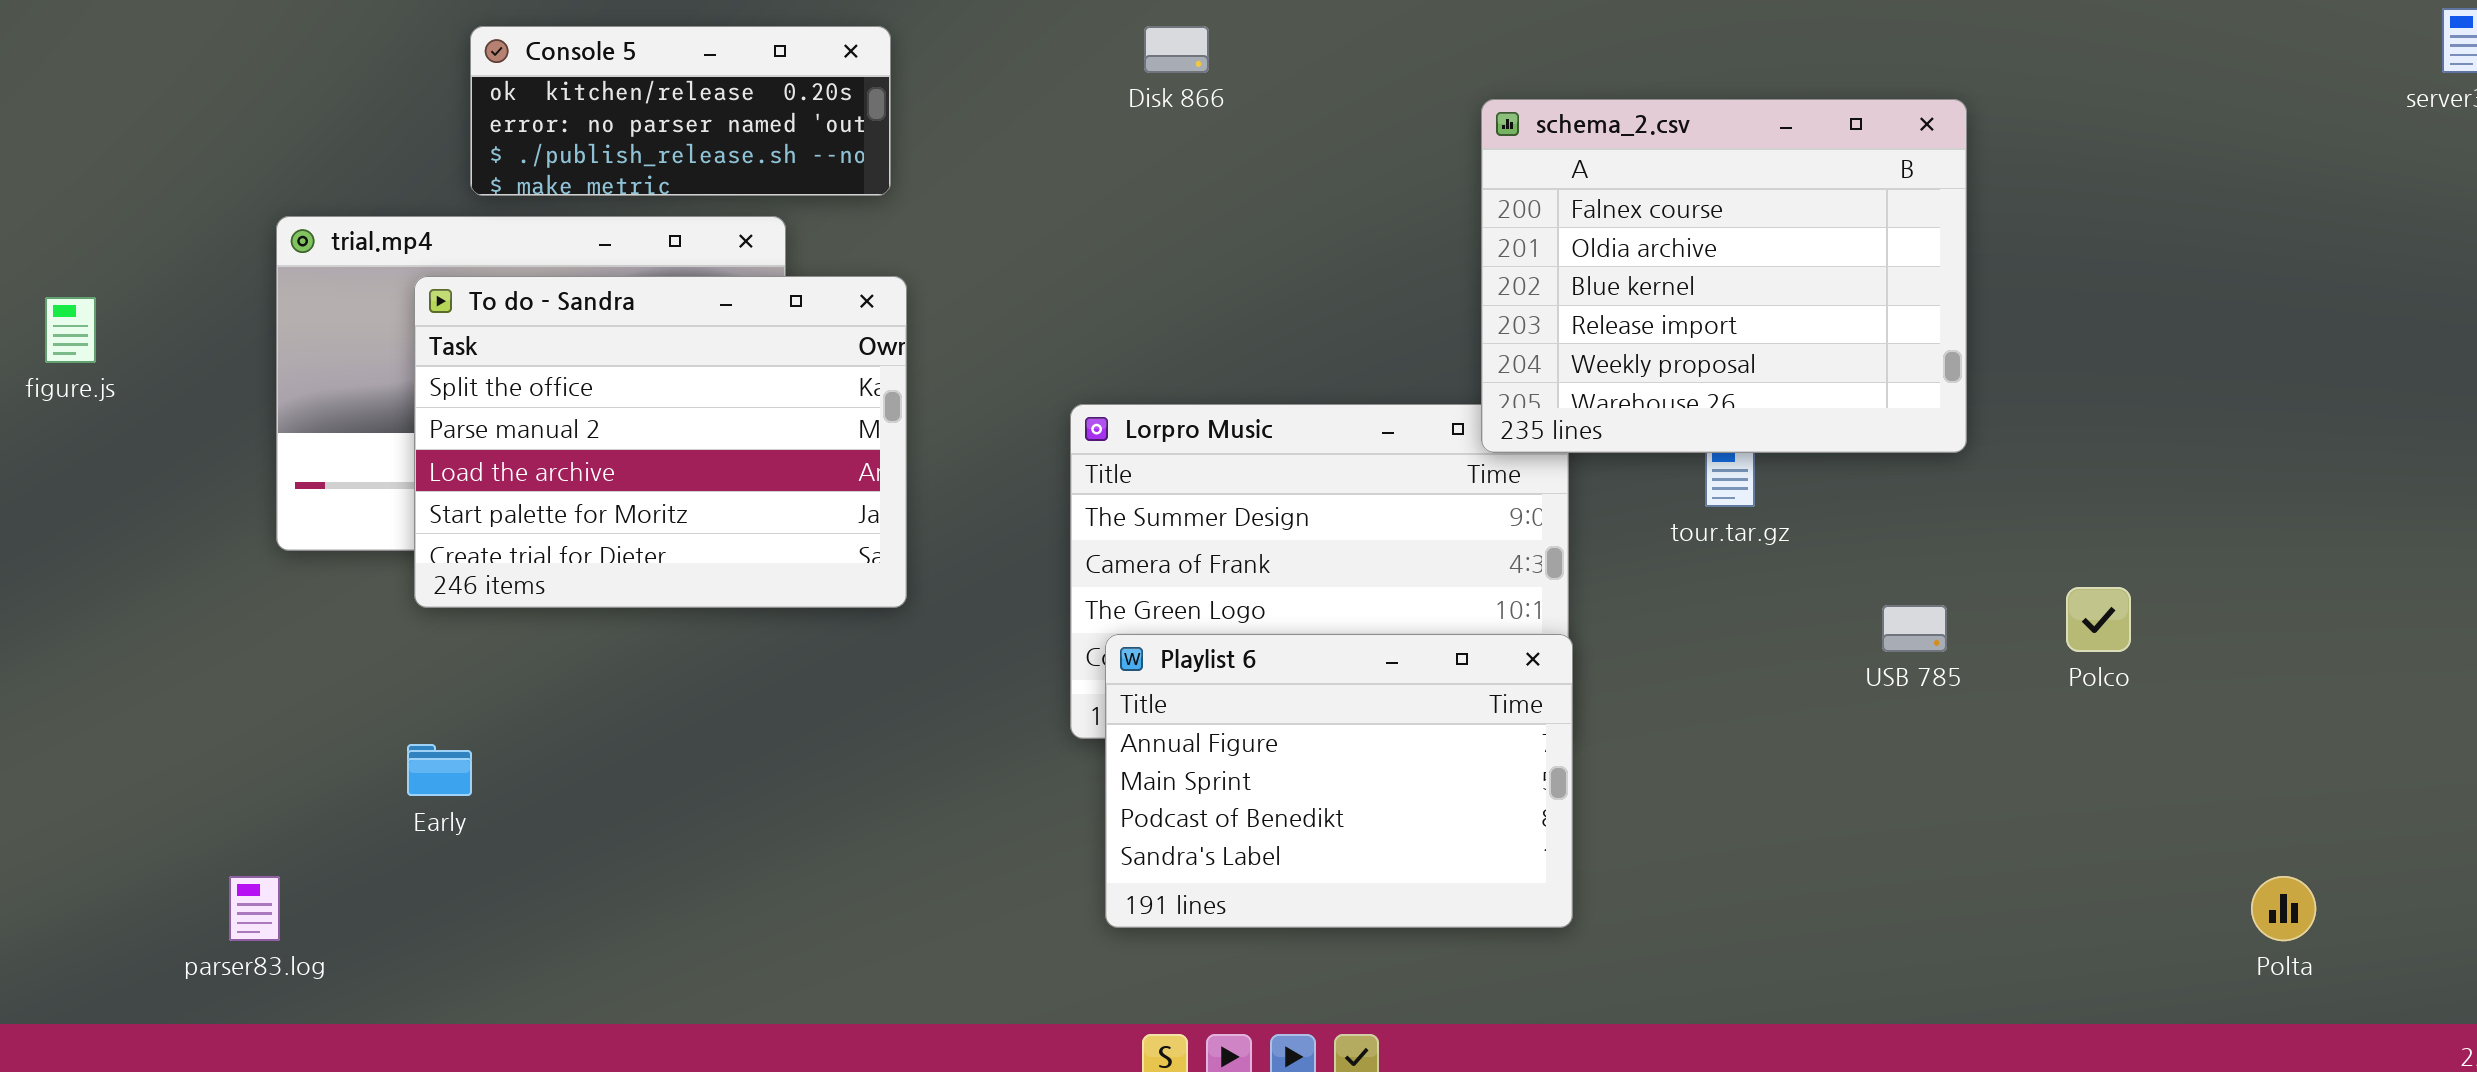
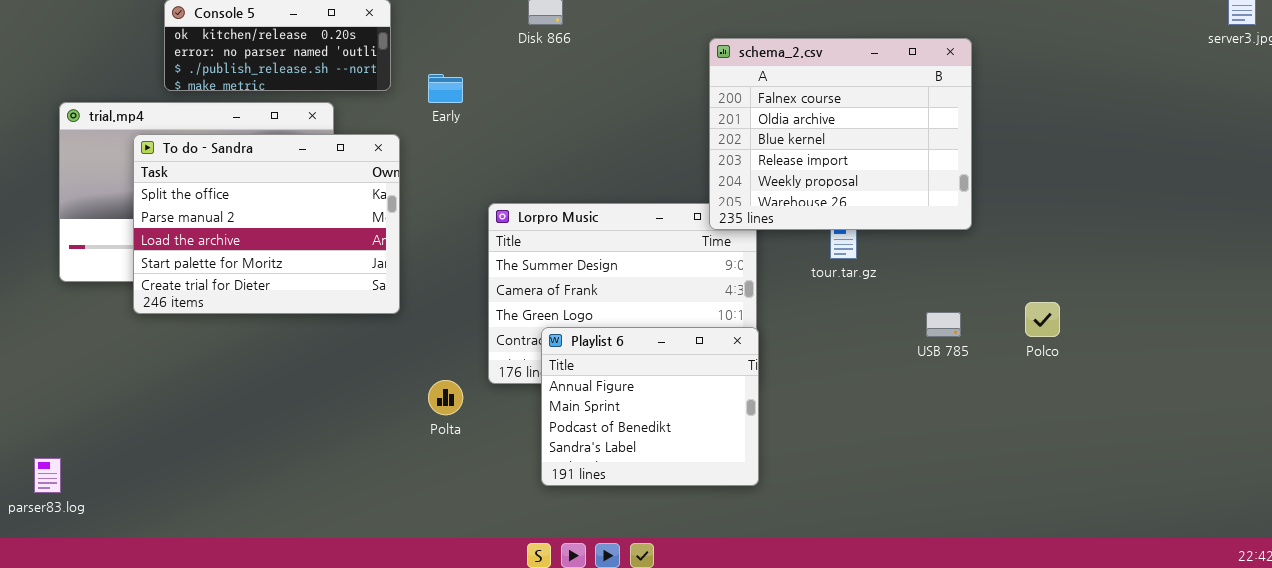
Playlist 6: [1105,634,1573,928] -> [541,327,759,486], resized
Early: [407,744,472,796] -> [428,74,463,103], moved
Polta: [2251,876,2316,941] -> [428,380,463,415], moved

